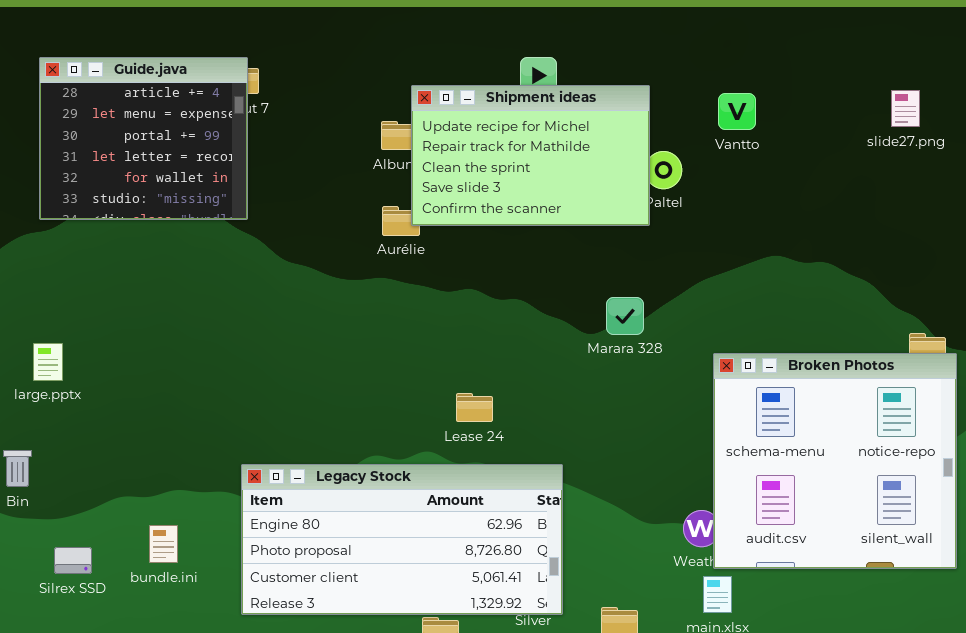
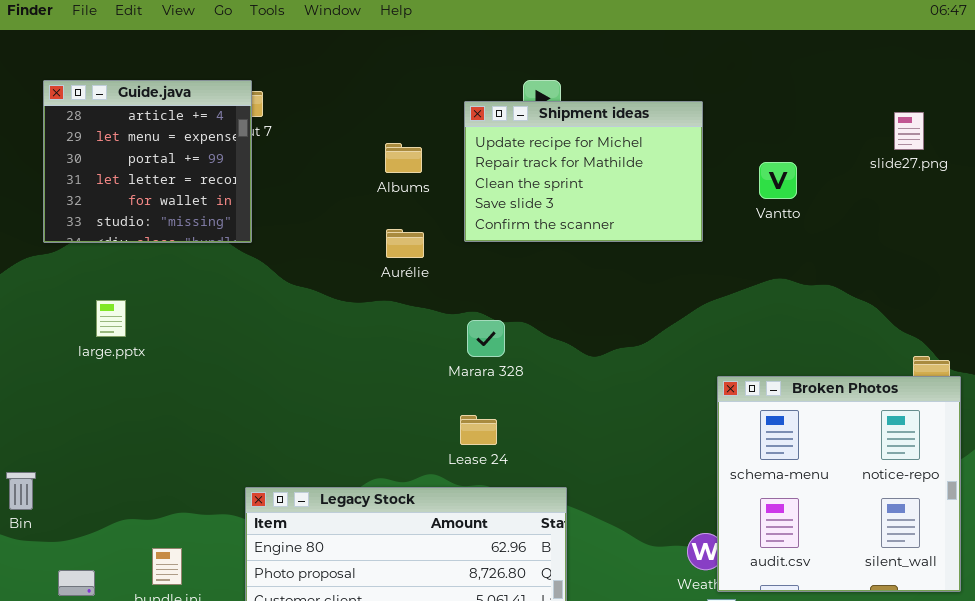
Shipment ideas: [411,85,650,226] -> [464,101,703,242], moved
Vantto: [718,93,756,130] -> [759,162,797,199], moved
Marara 328: [606,297,644,335] -> [467,320,505,357], moved
large.pptx: [33,343,63,381] -> [96,300,126,337], moved

